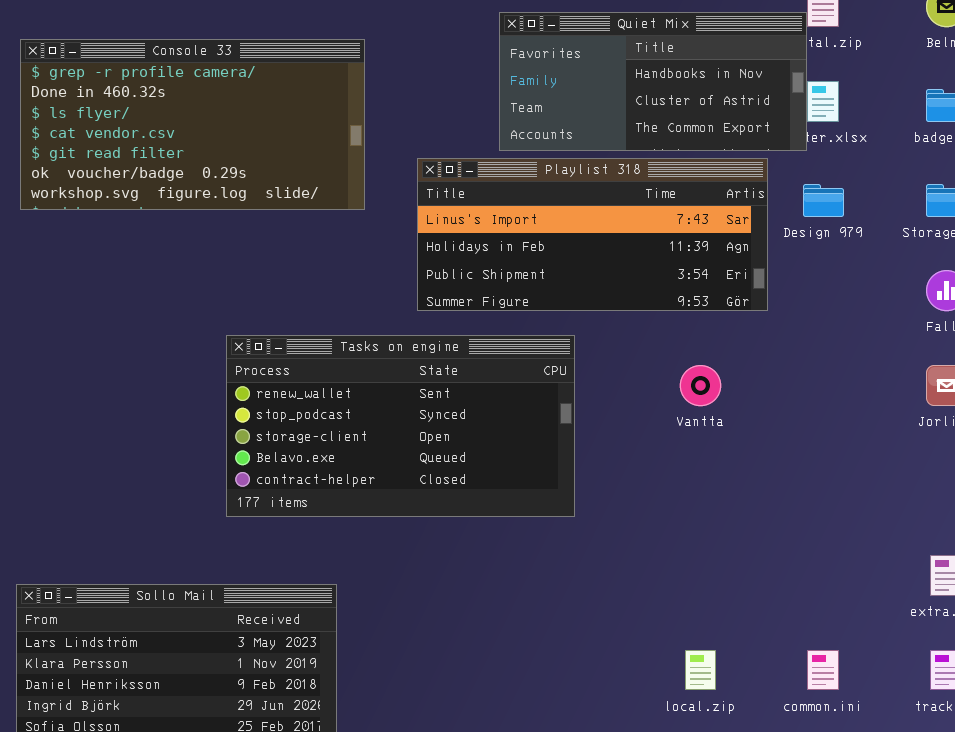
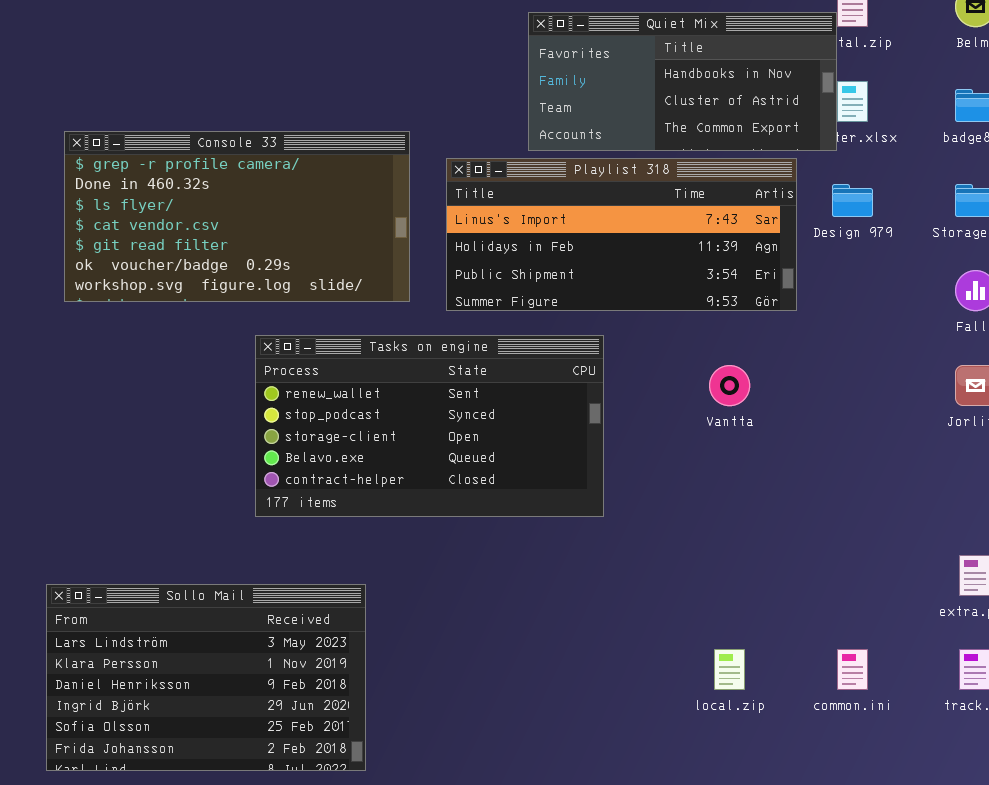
Console 33: [20,39,365,210] -> [64,131,410,302], moved

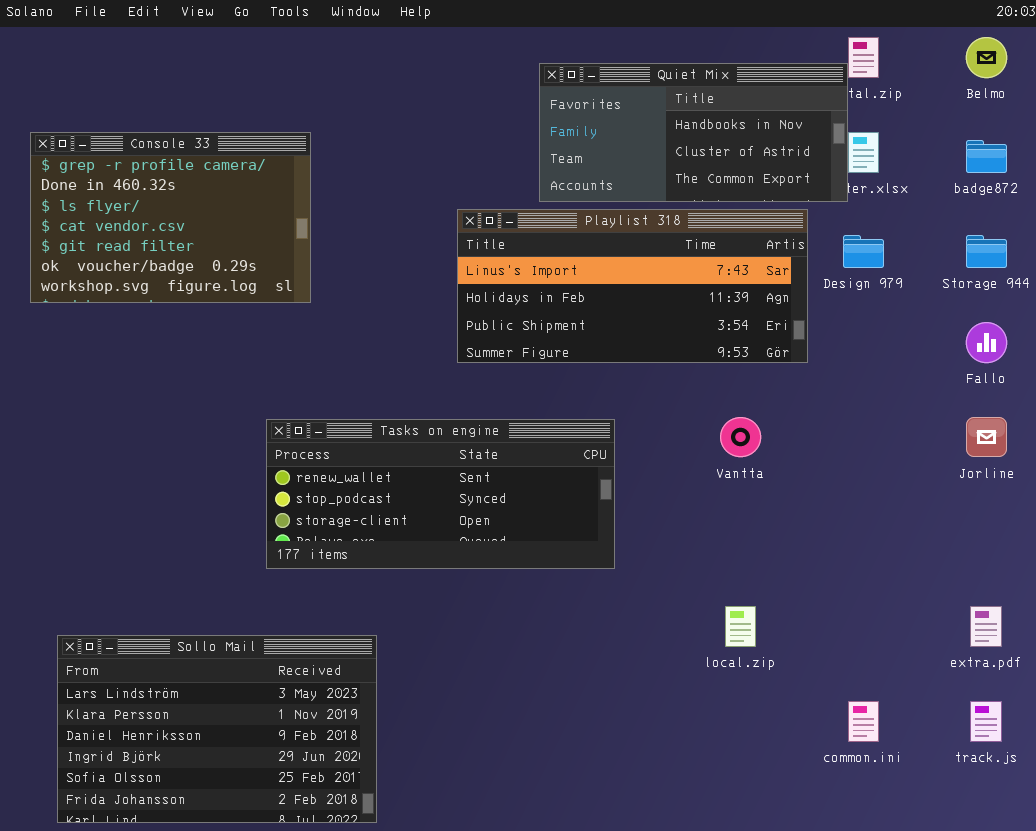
Console 33: [64,131,410,302] -> [30,132,311,303], moved, resized
Tasks on engine: [255,335,604,517] -> [266,419,615,569], resized
local.zip: [714,649,745,690] -> [725,606,756,647], moved

